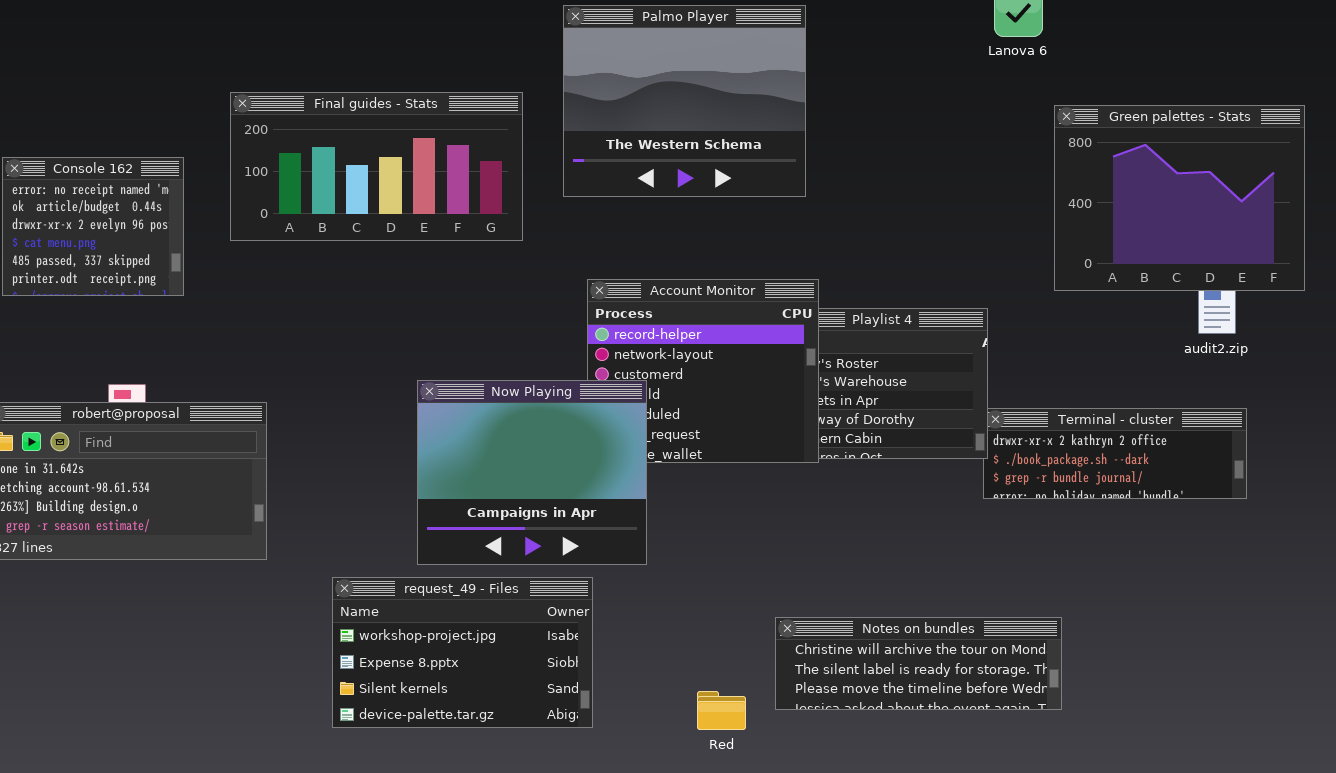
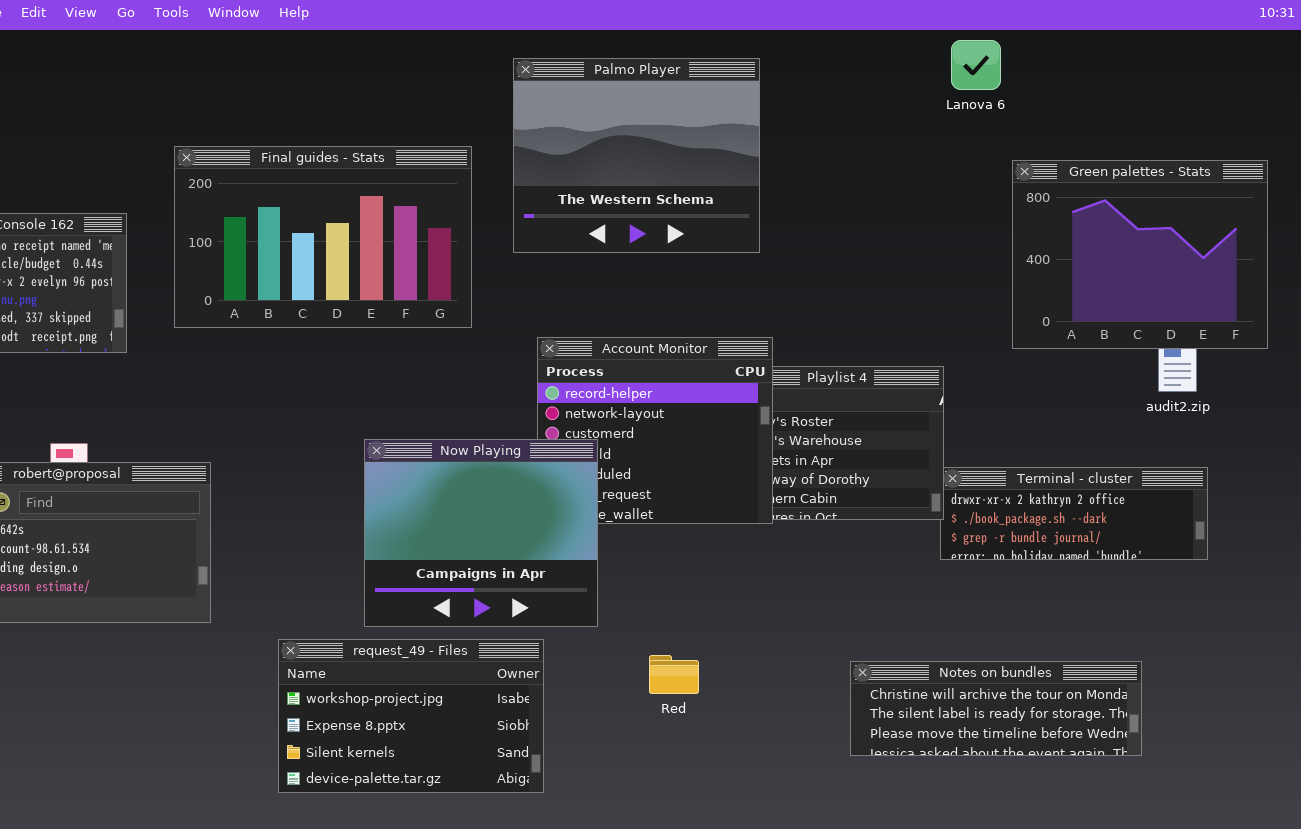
Final guides - Stats: [230,92,523,241] -> [174,146,472,328], resized
Notes on bundles: [775,617,1062,710] -> [850,661,1142,756], moved
Red: [697,691,746,730] -> [649,655,699,694], moved

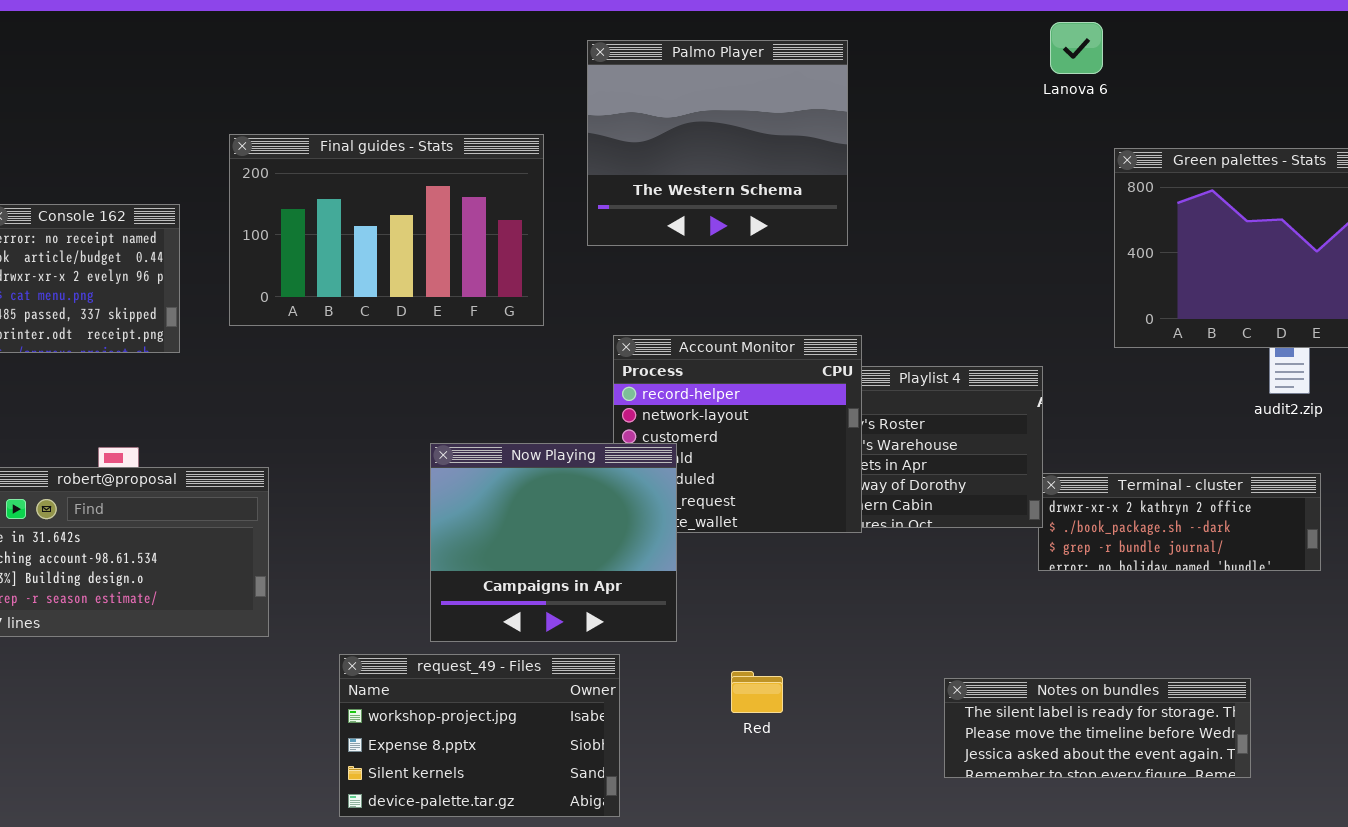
Notes on bundles: [850,661,1142,756] -> [944,678,1251,778], scrolled down 1 row

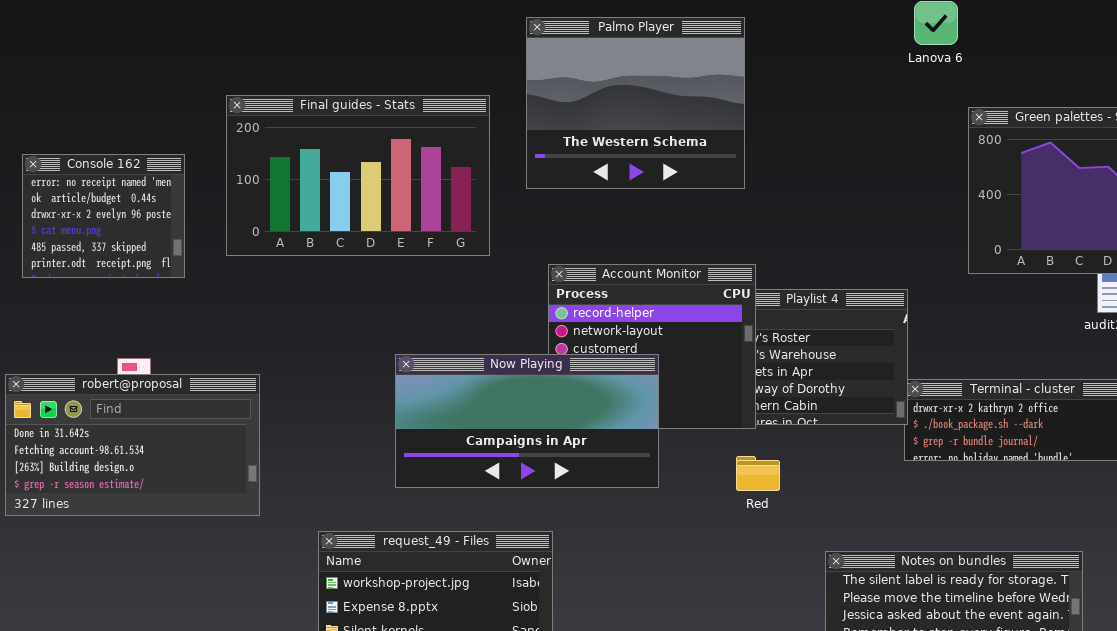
Now Playing: [430,443,677,642] -> [395,354,659,488], resized
Red: [731,671,783,713] -> [736,456,780,491], moved

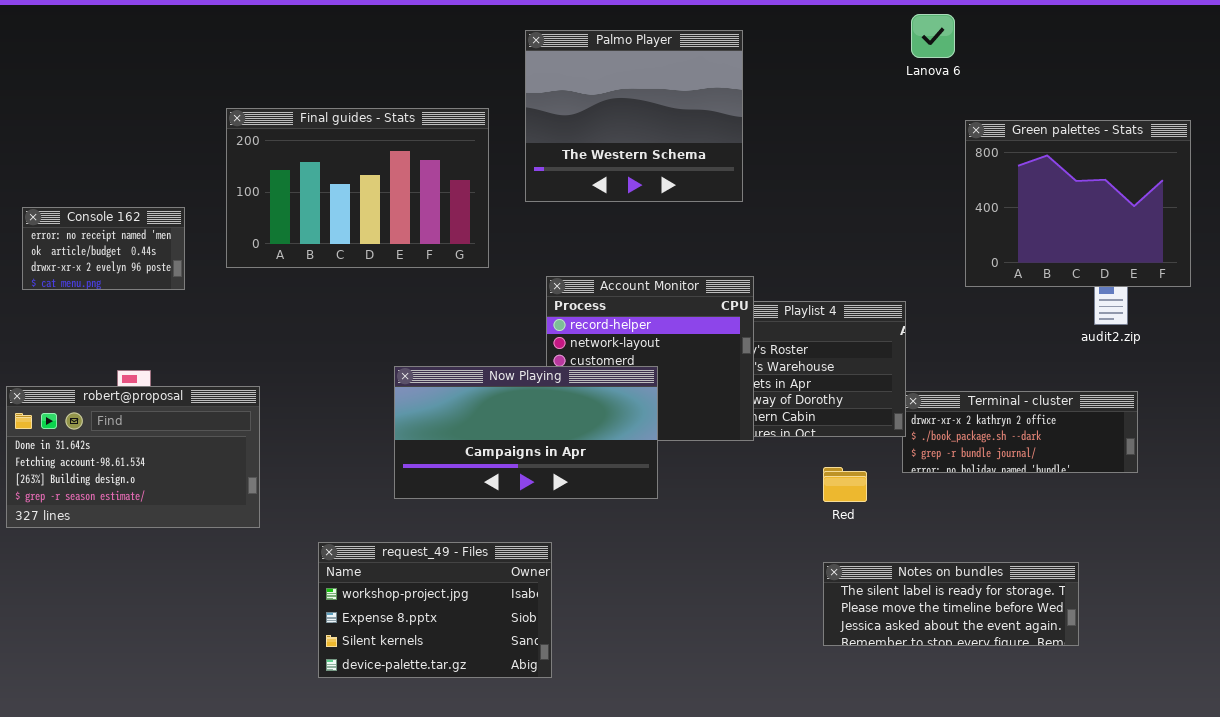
Console 162: [22,154,185,278] -> [22,207,185,290], resized
Red: [736,456,780,491] -> [823,467,867,502], moved

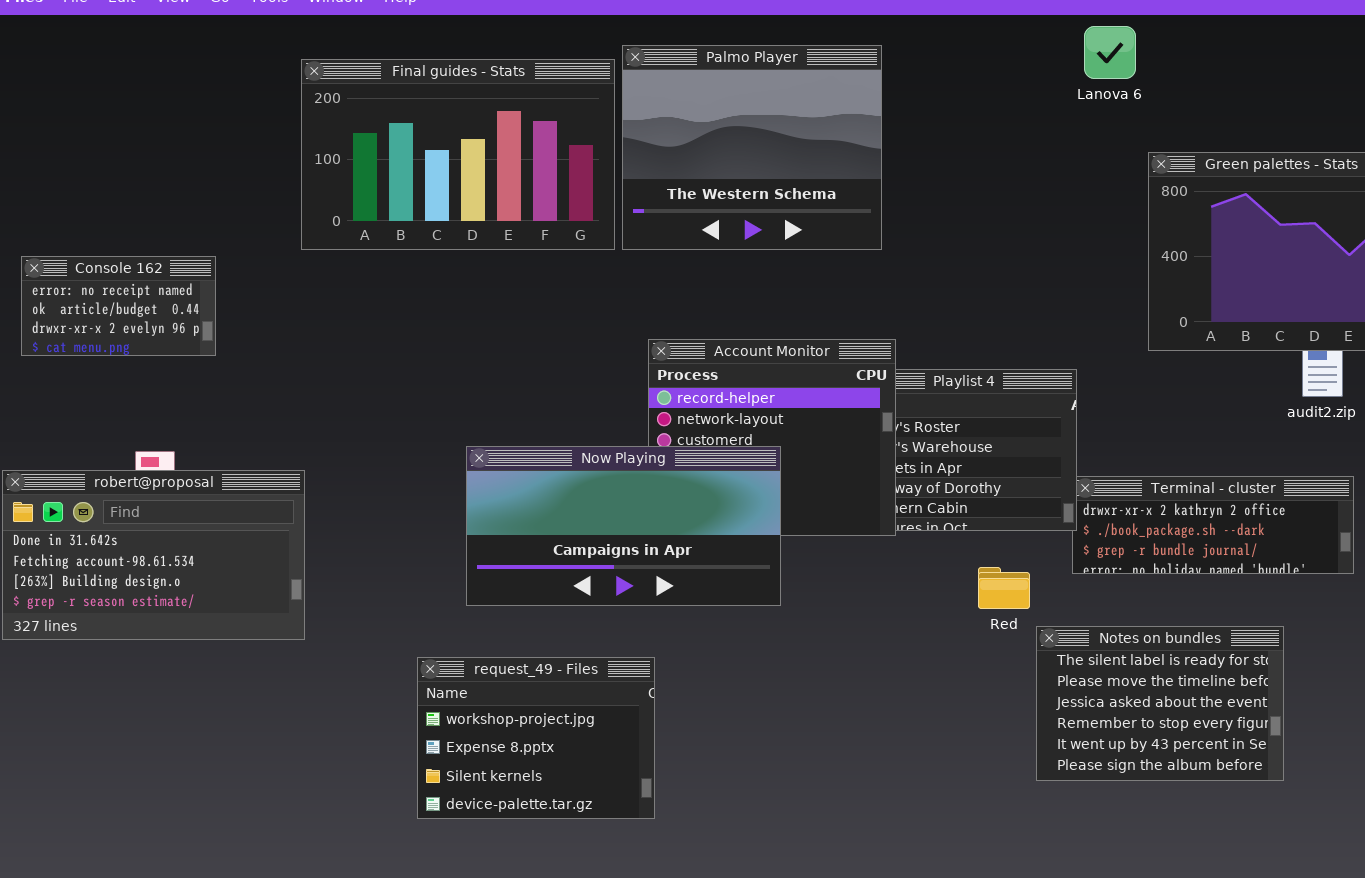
Final guides - Stats: [226,108,489,268] -> [301,59,615,250], moved
request_49 - Files: [318,542,552,678] -> [417,657,655,819], resized
Notes on bundles: [823,562,1079,646] -> [1036,626,1284,781], resized

